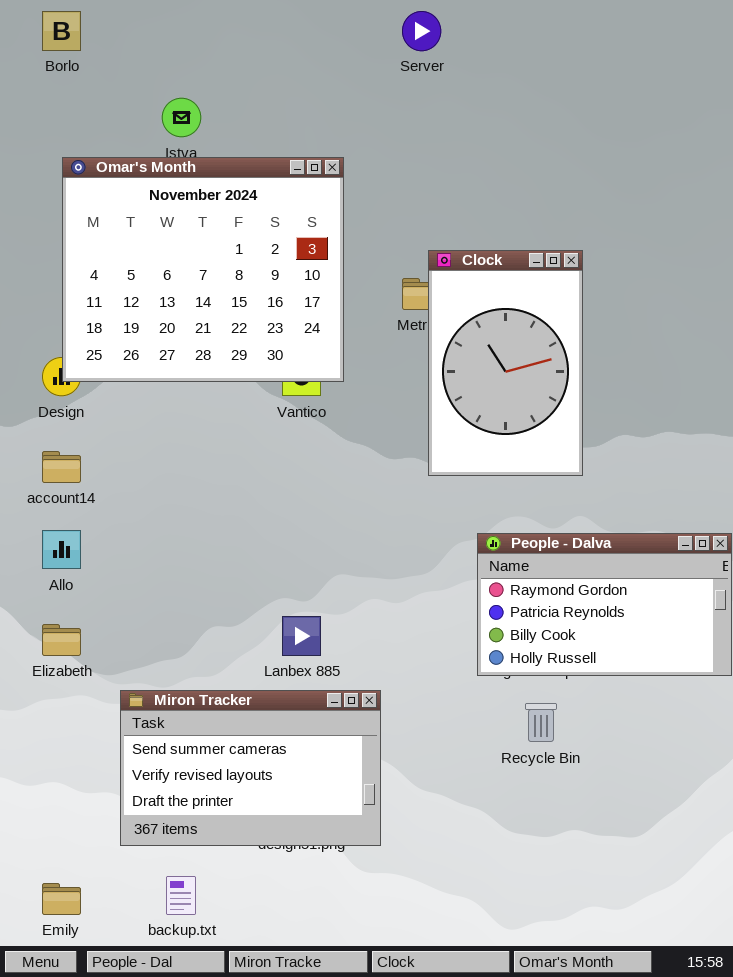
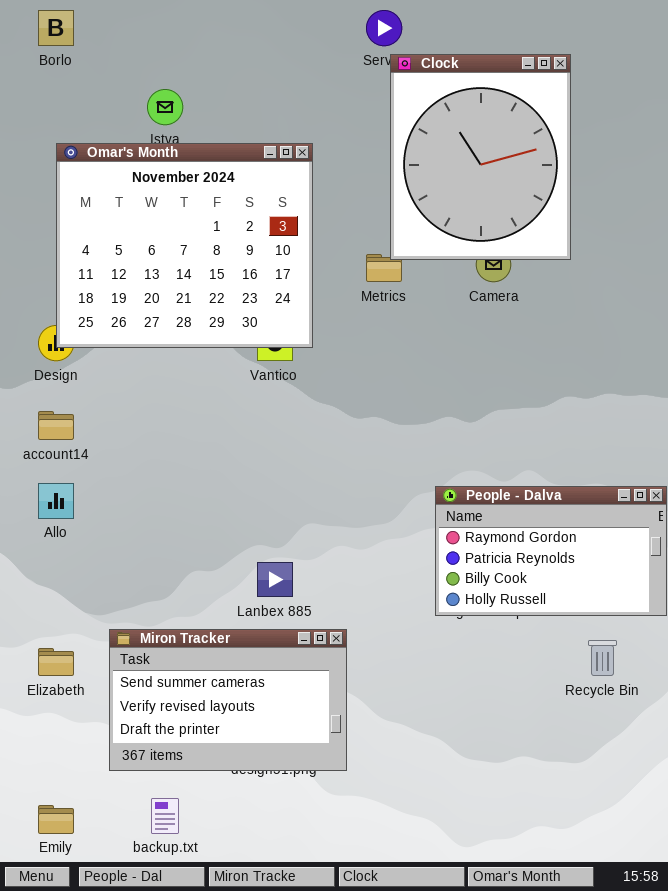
Clock: [428,250,583,476] -> [390,54,571,260], moved, resized
Elizabeth: [42,624,81,656] -> [38,648,74,676], moved
Recycle Bin: [525,703,557,742] -> [588,640,617,676], moved

